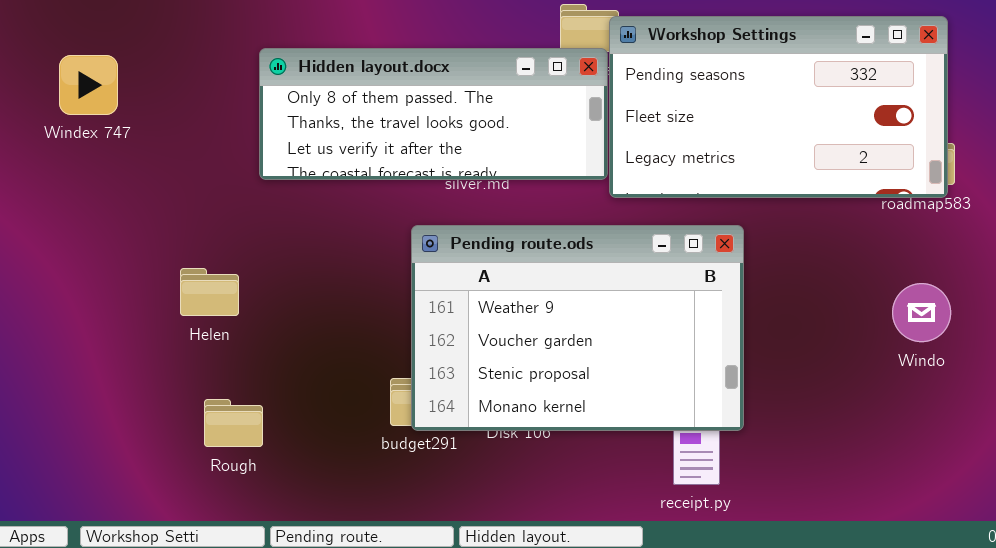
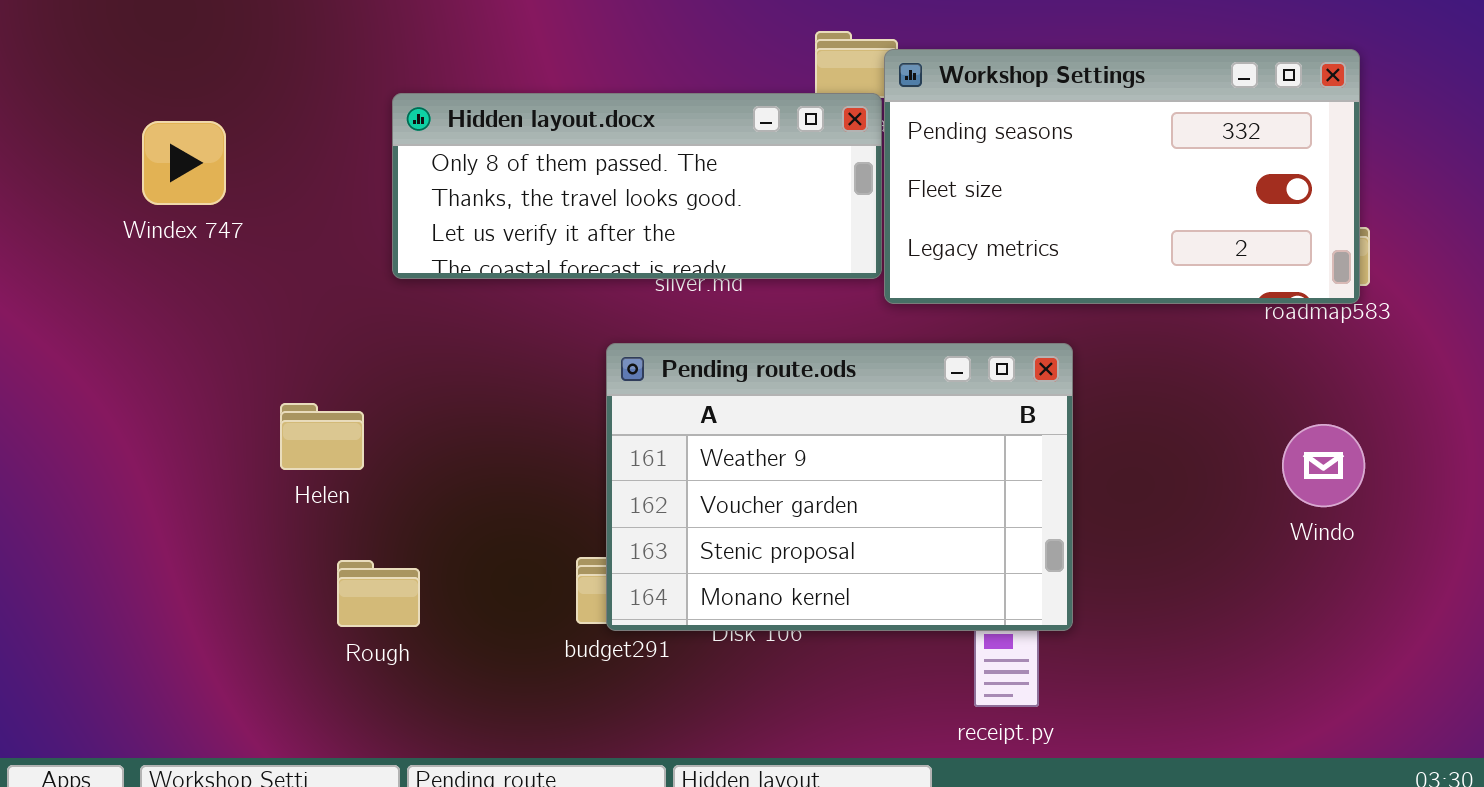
Windex 747: [59,55,118,115] -> [142,121,226,205], moved
Rough: [204,399,263,447] -> [337,560,420,627], moved

